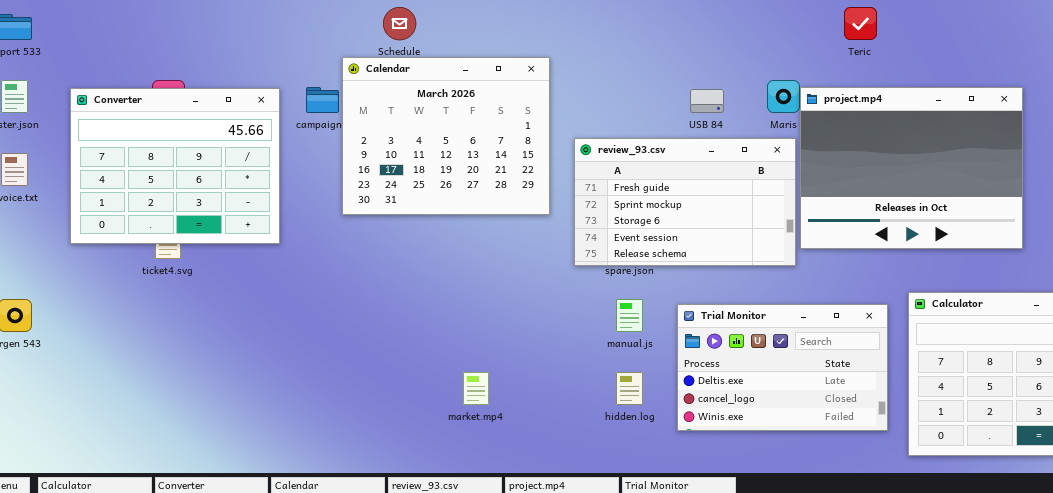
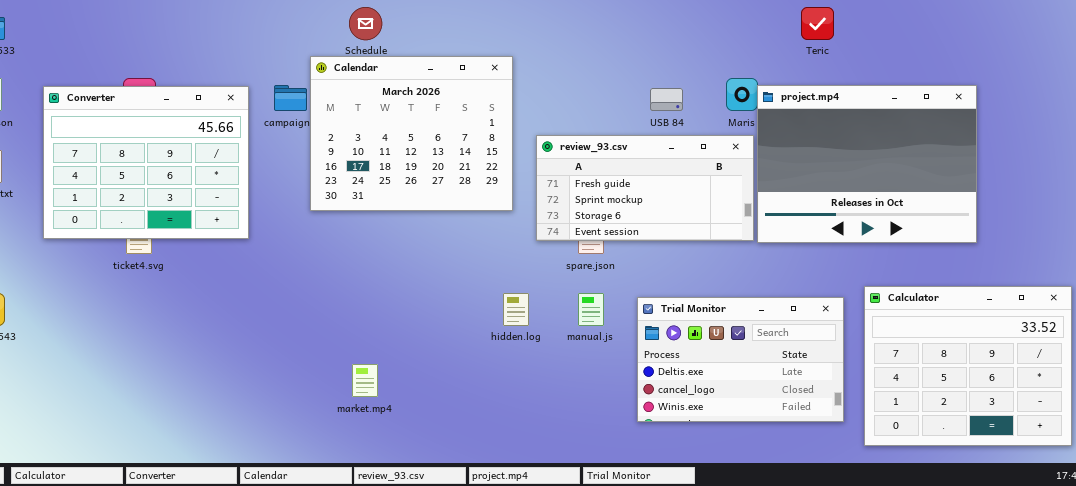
review_93.csv: [574,138,796,266] -> [536,135,754,241], resized
market.mp4: [463,372,489,405] -> [352,364,378,397], moved
hidden.log: [616,372,643,405] -> [503,293,529,326], moved

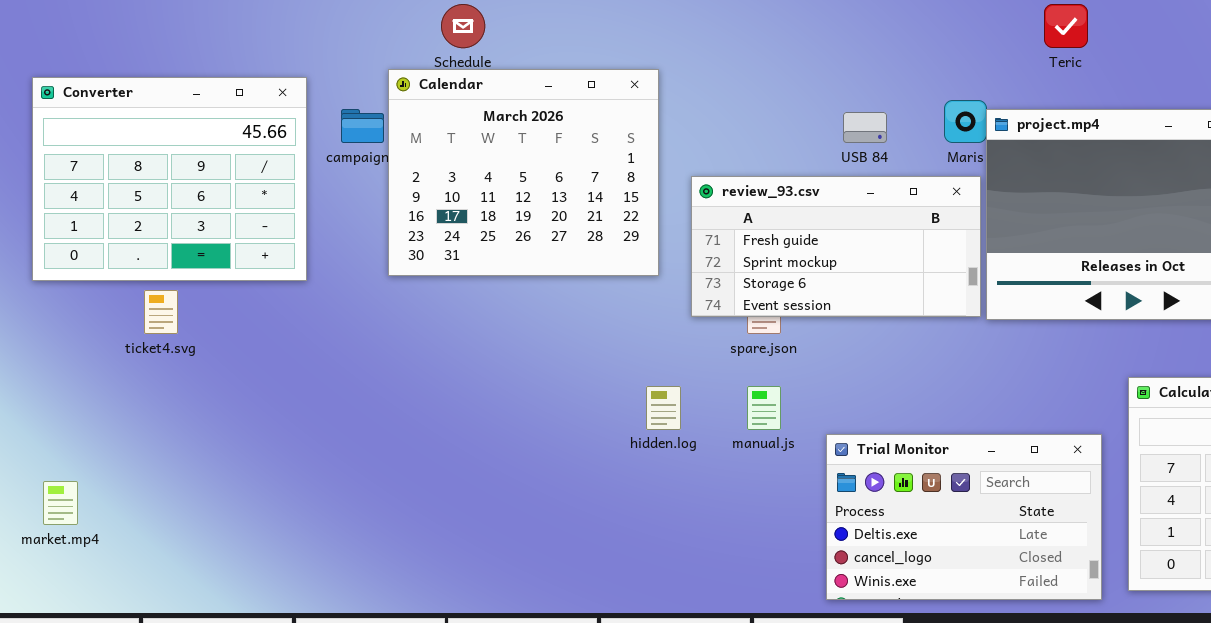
Converter: [43,86,249,239] -> [32,77,307,281], moved
Trial Monitor: [637,297,844,422] -> [826,434,1102,600], moved
market.mp4: [352,364,378,397] -> [43,481,78,525], moved

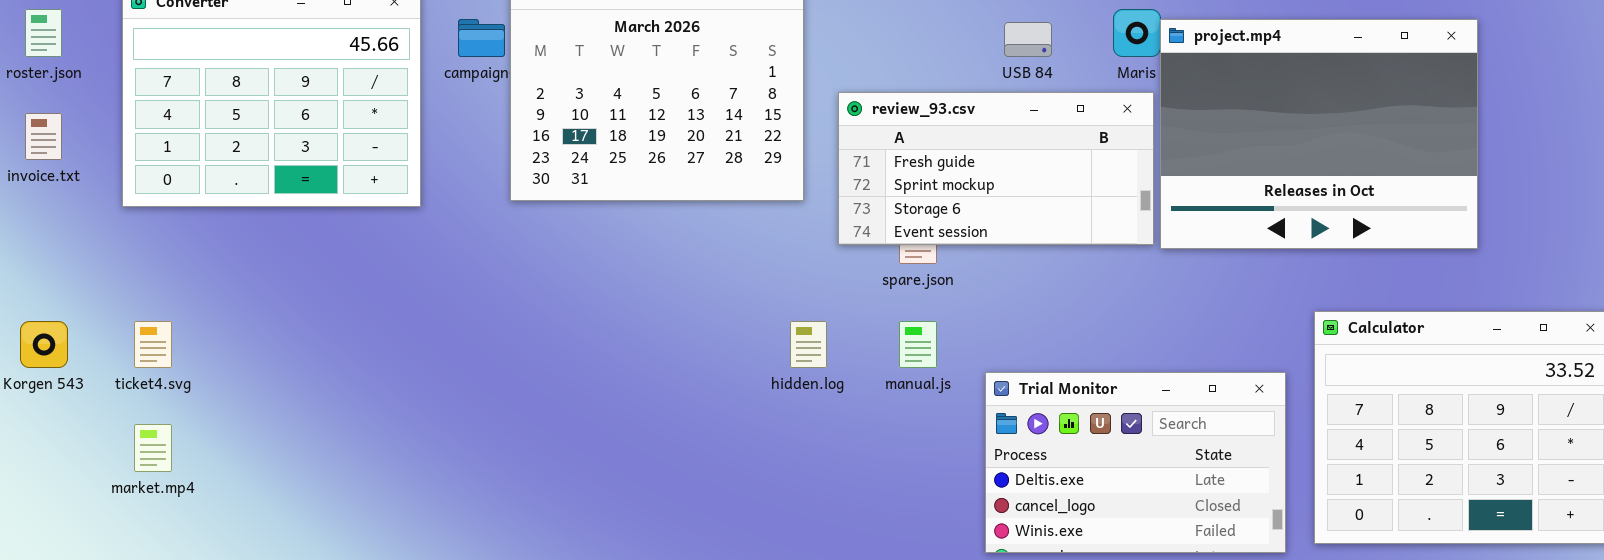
ticket4.svg: [144,290,178,334] -> [134,321,172,368], moved

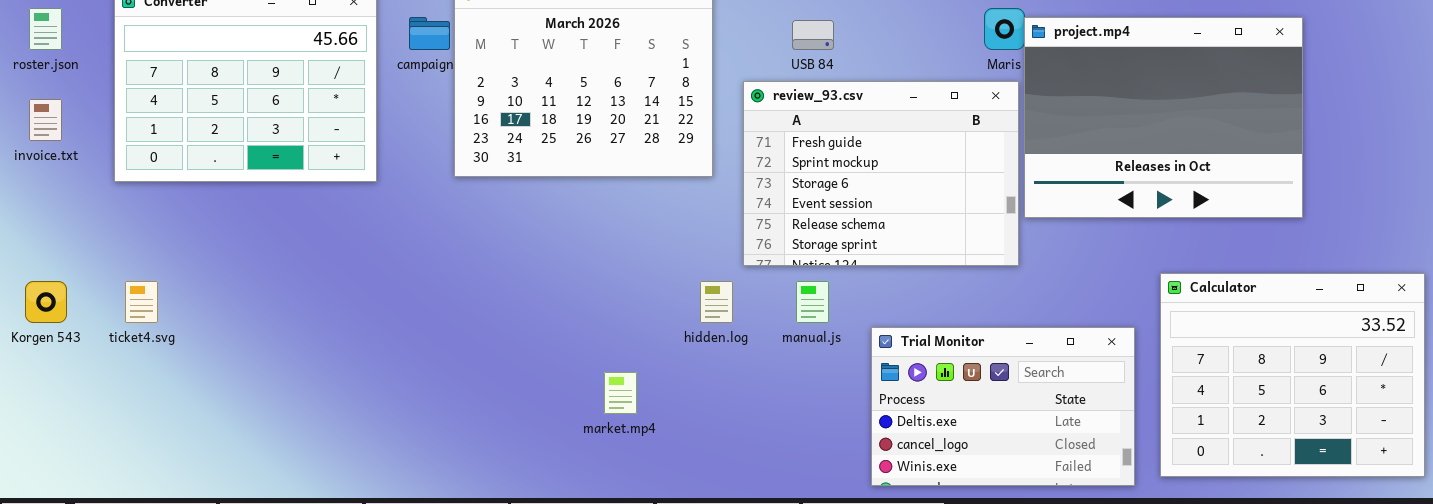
USB 84: [1004,22,1052,57] -> [792,20,834,50], moved
review_93.csv: [838,92,1154,245] -> [743,81,1019,266], resized
market.mp4: [134,424,172,472] -> [604,372,637,414], moved

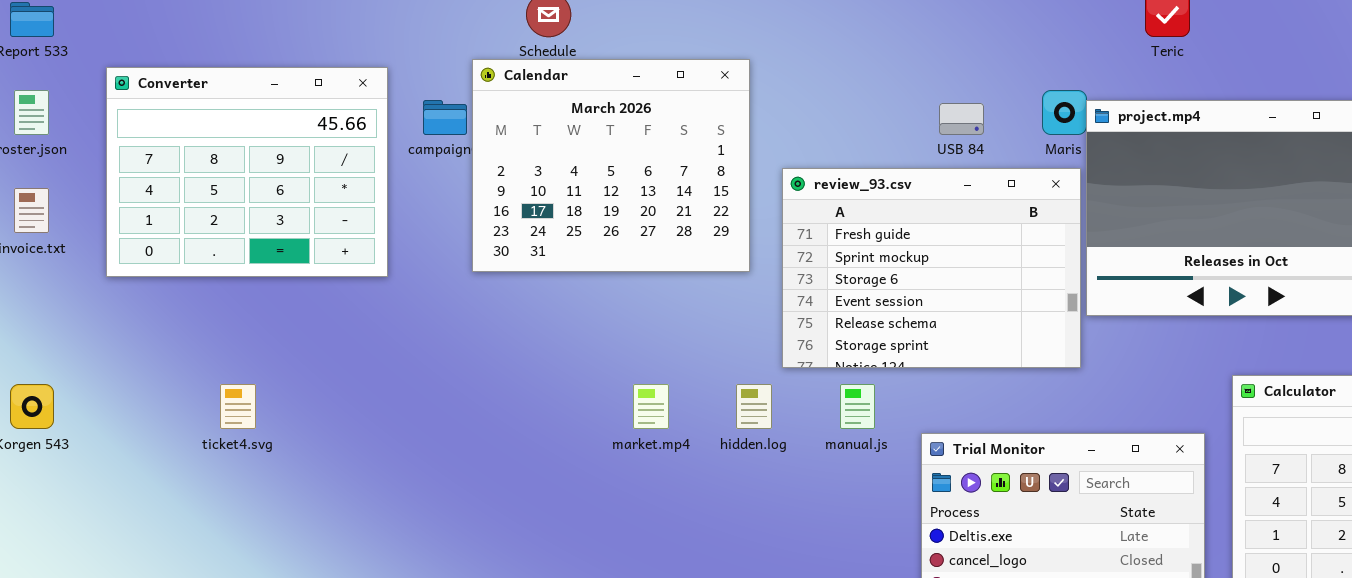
USB 84: [792,20,834,50] -> [939,103,984,135], moved
ticket4.svg: [125,281,158,323] -> [220,384,256,429], moved
market.mp4: [604,372,637,414] -> [633,384,669,429], moved

